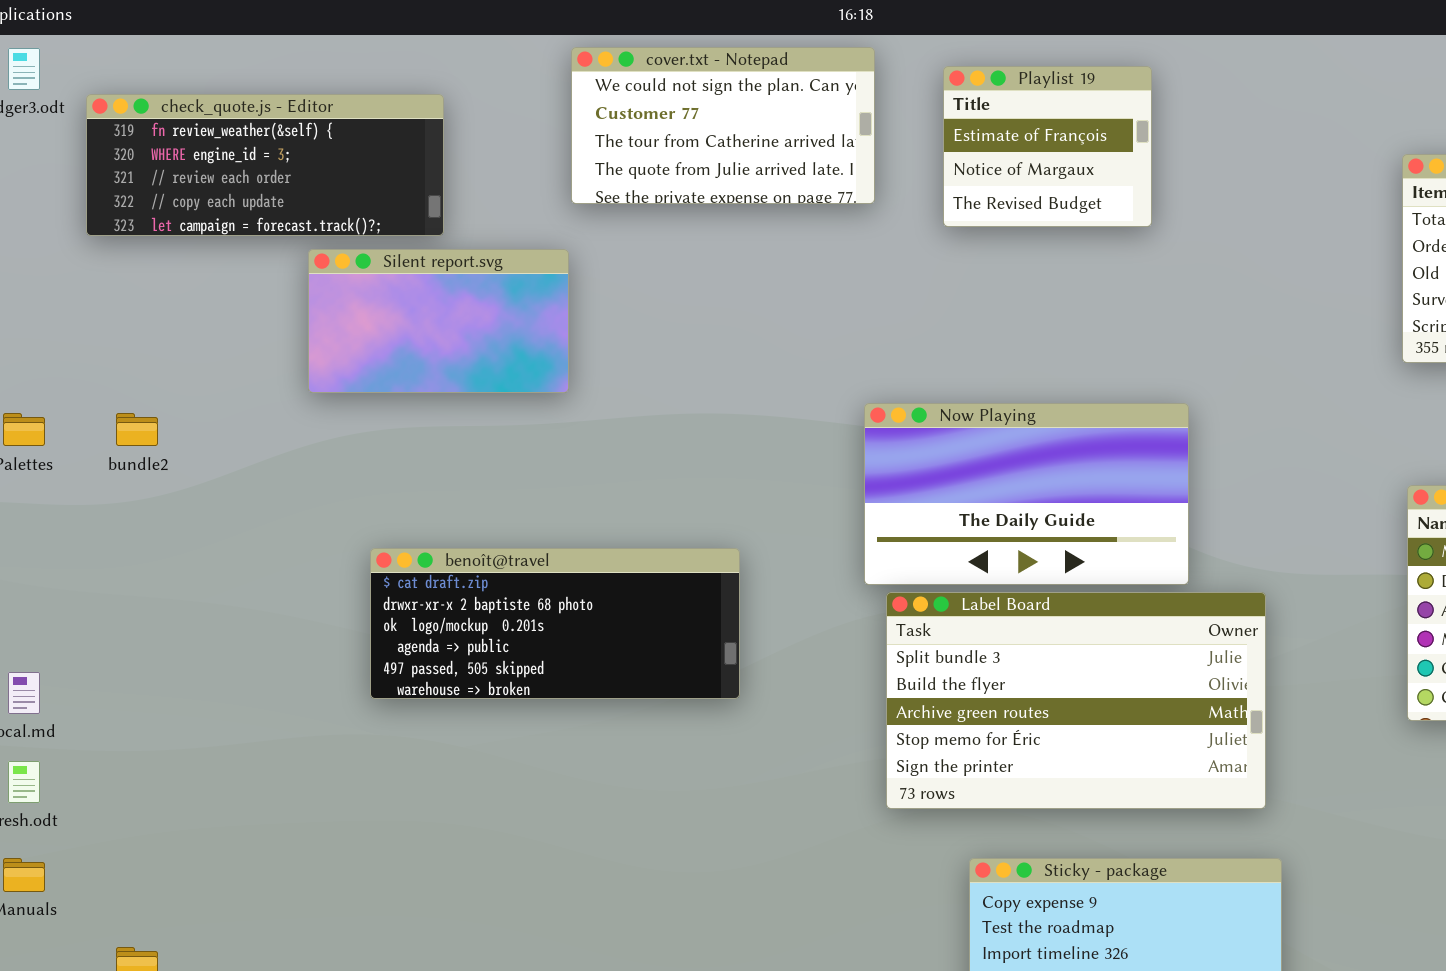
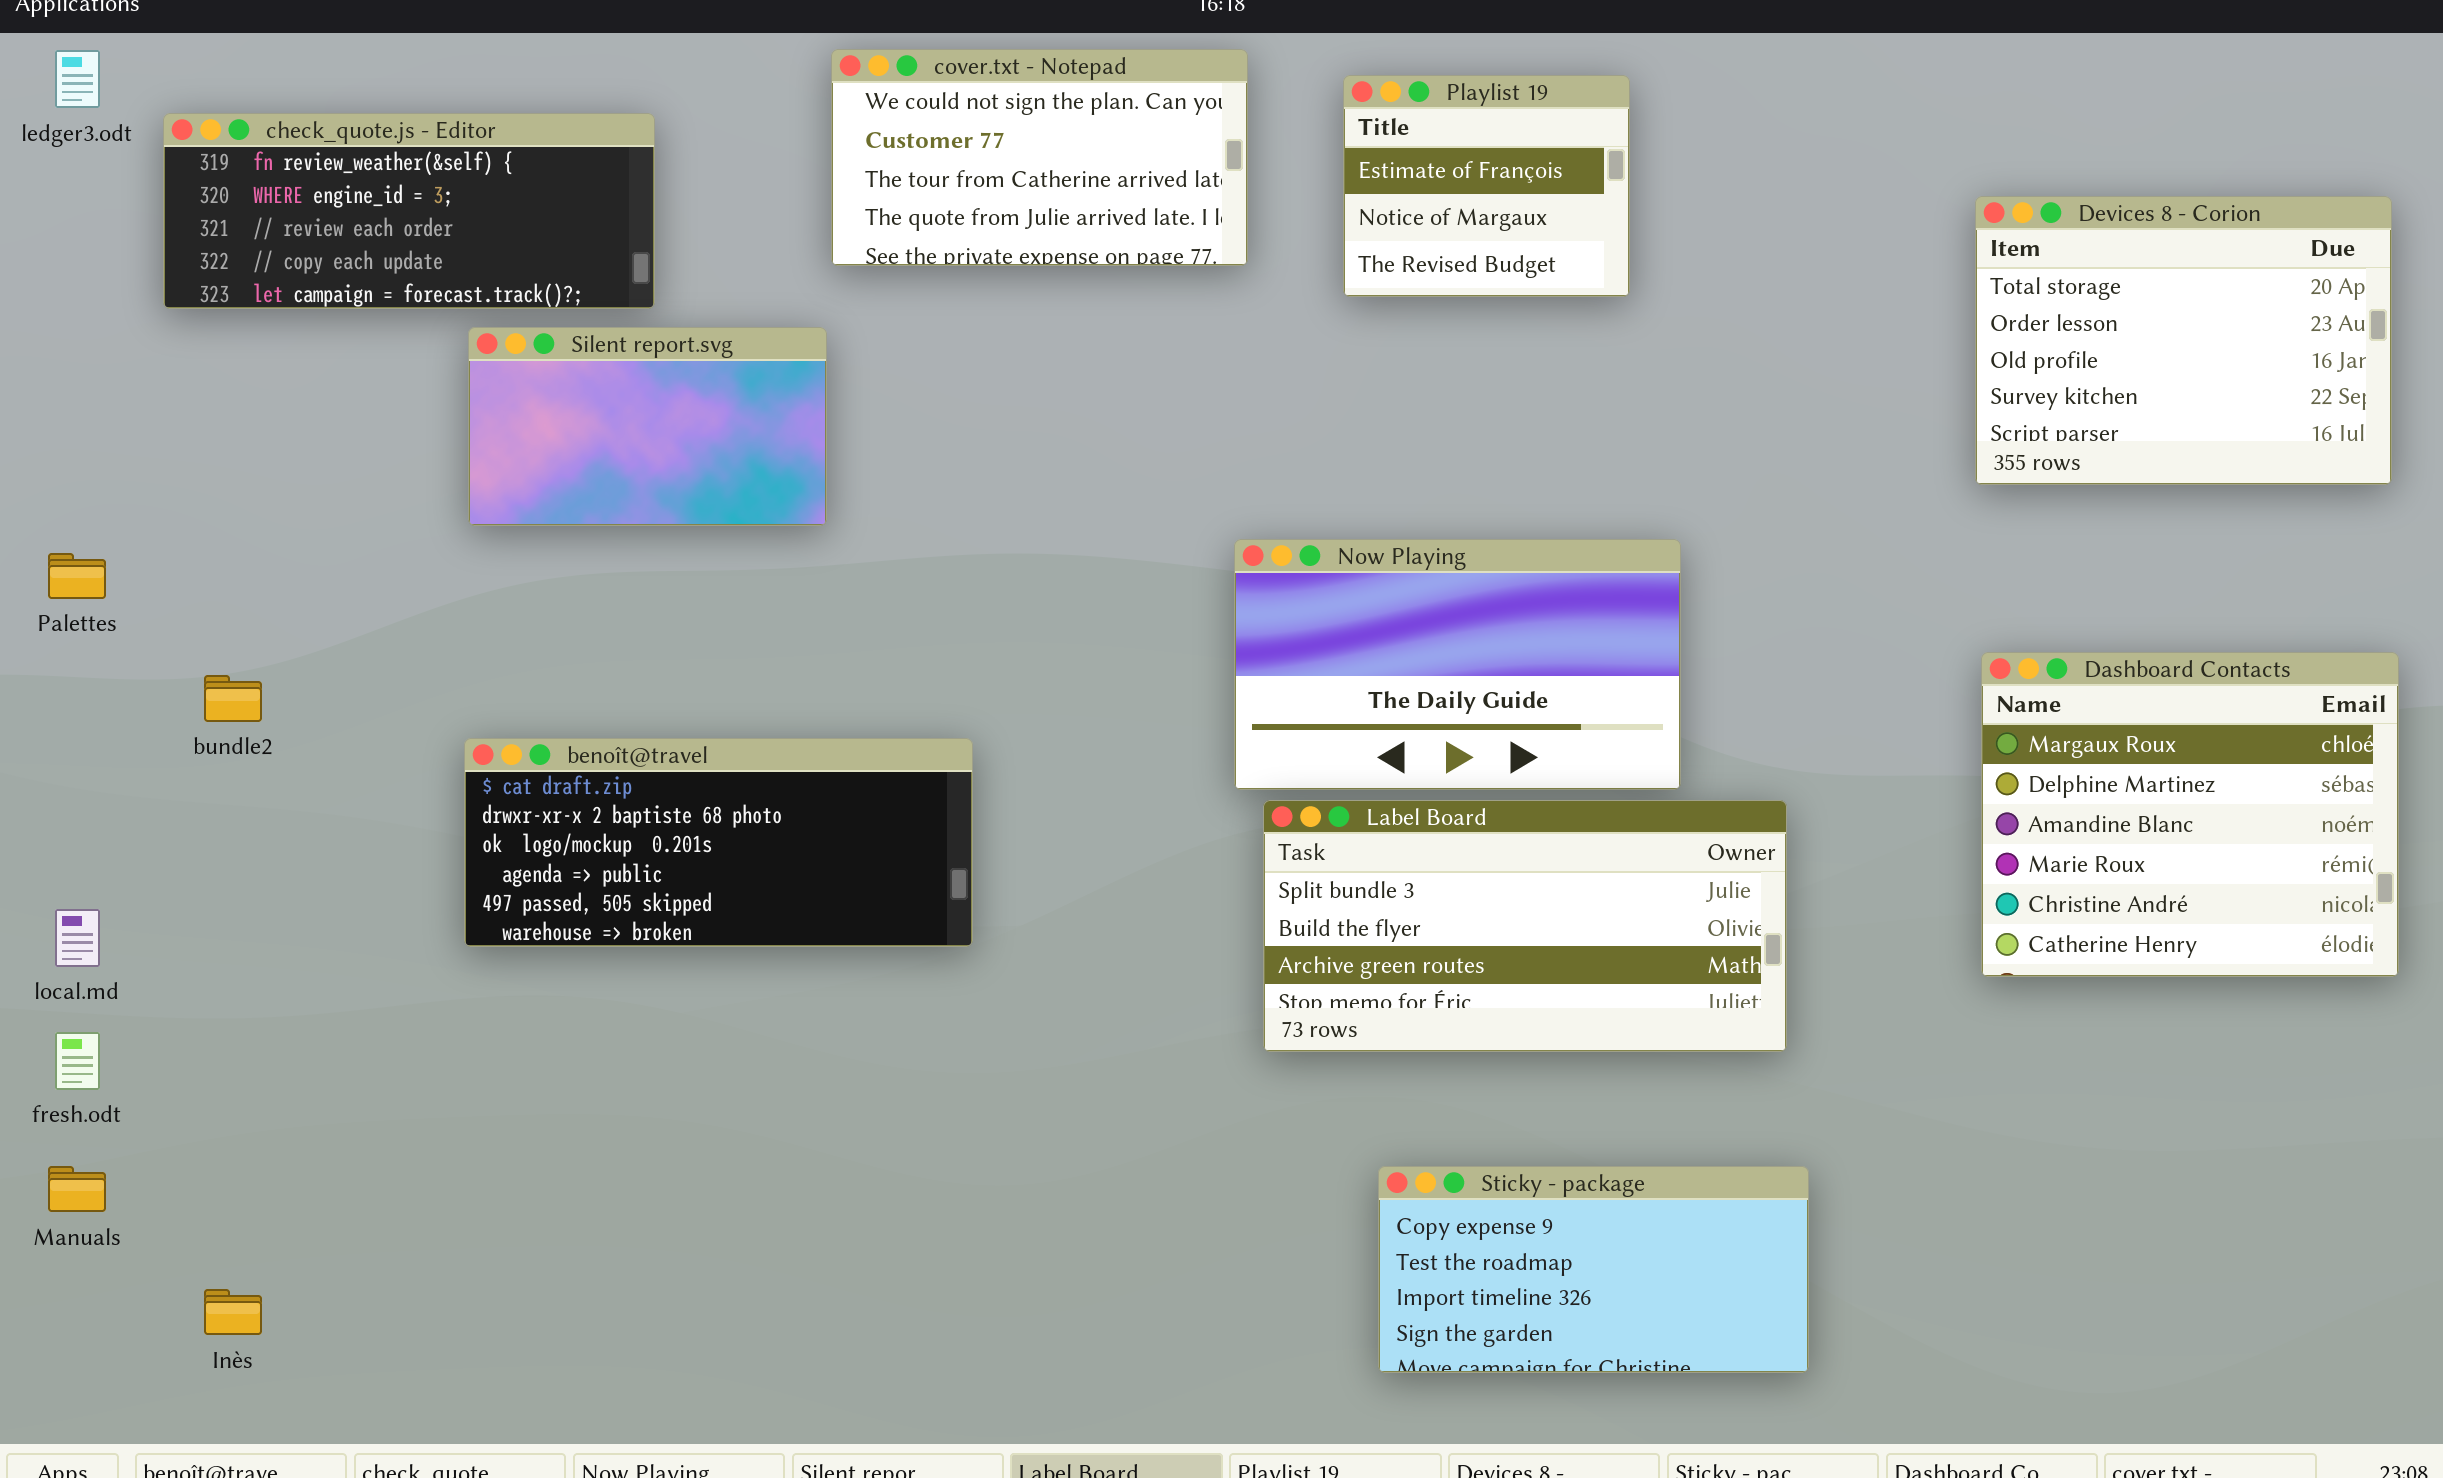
bundle2: [116,413,158,446] -> [204,675,262,722], moved
benoît@travel: [370,548,740,699] -> [464,738,973,947], moved
Label Board: [886,592,1266,809] -> [1263,800,1787,1052], resized

